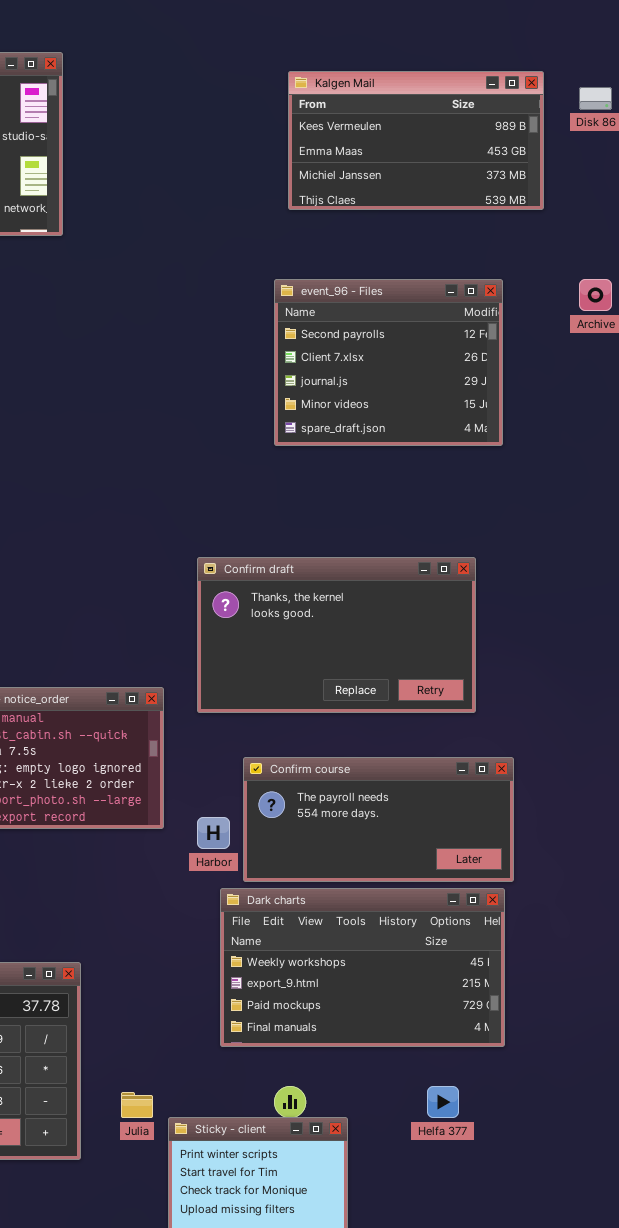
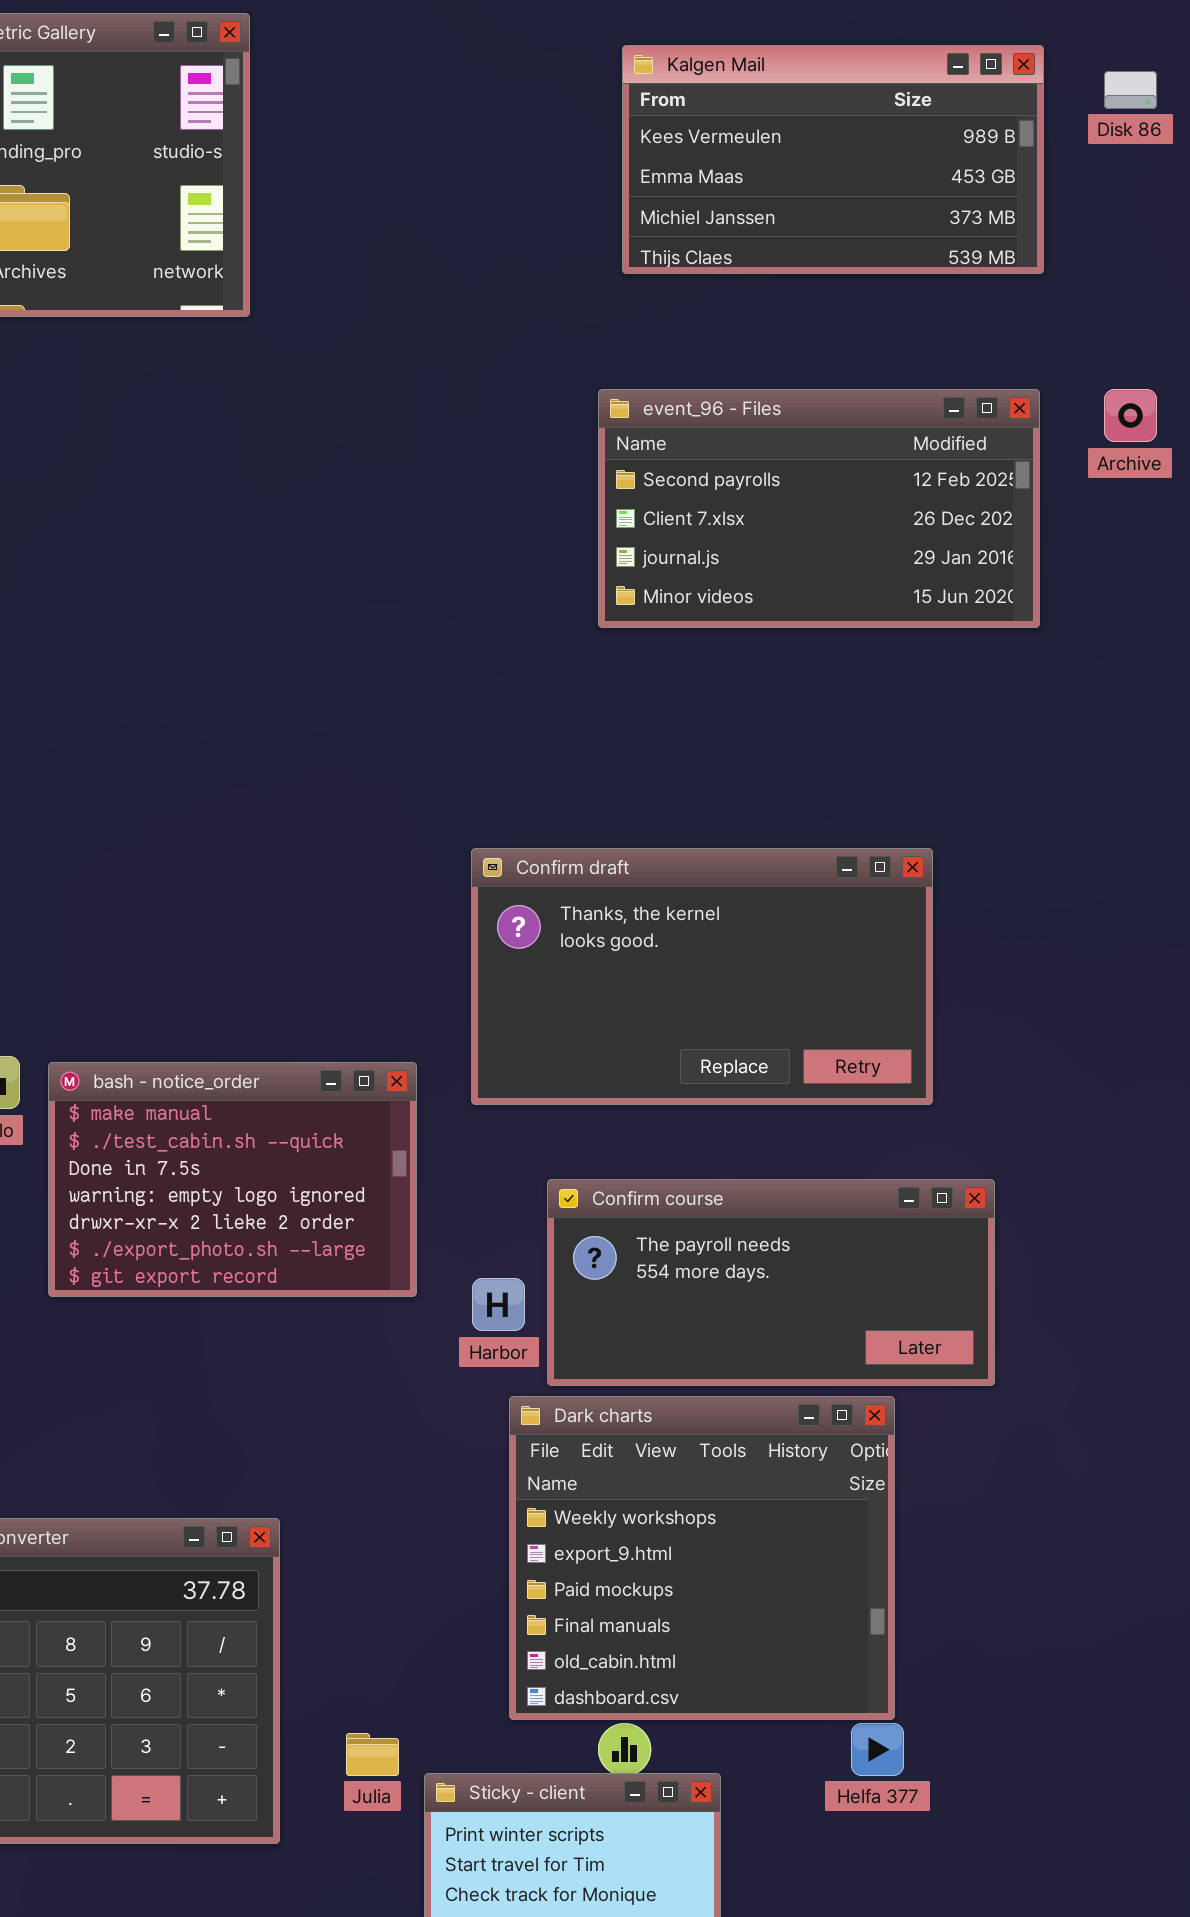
event_96 - Files: [274,279,503,446] -> [598,389,1040,628], resized
Dark charts: [220,888,505,1047] -> [509,1396,895,1720], resized

